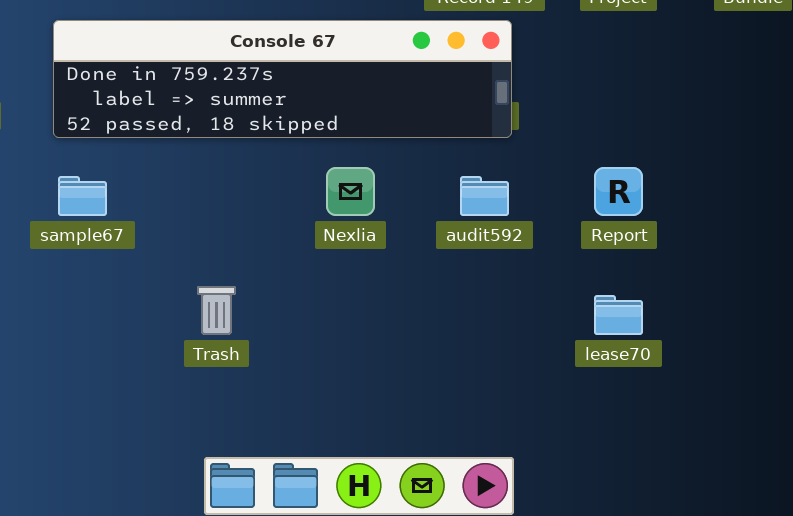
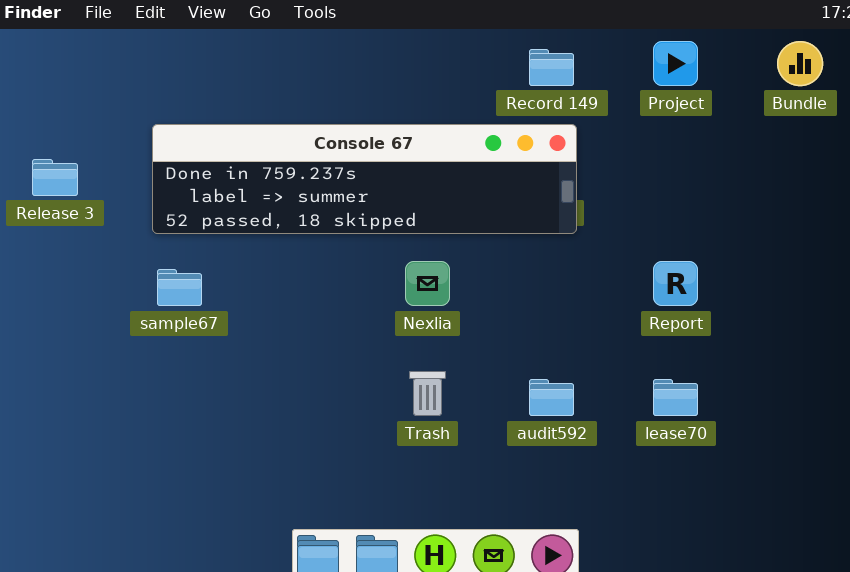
audit592: [460,176,509,216] -> [529,379,574,416], moved
Trash: [197,286,236,335] -> [409,371,446,416], moved

